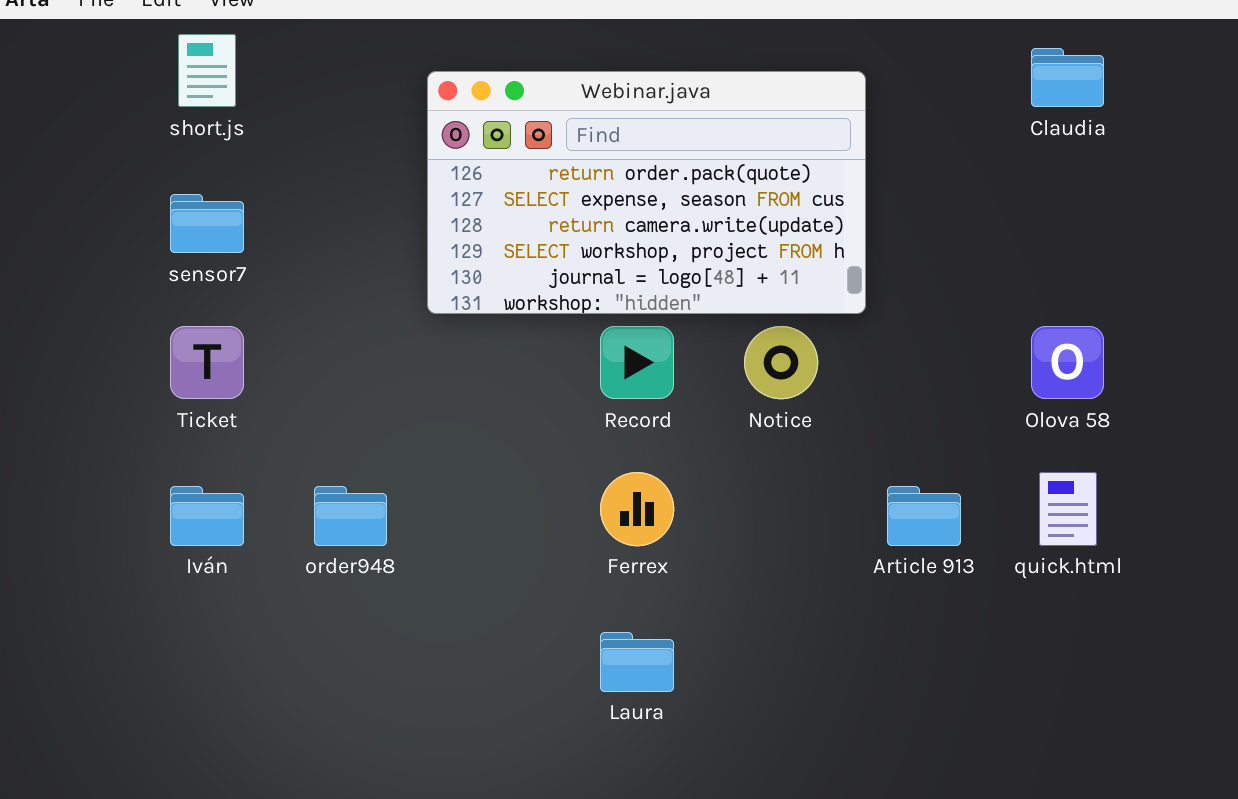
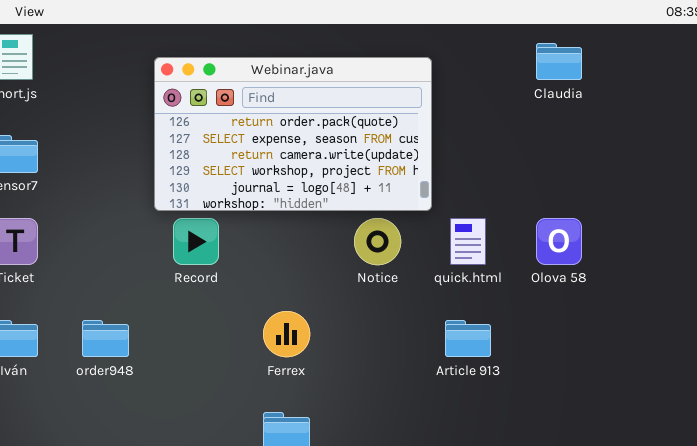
Record: [600,326,674,399] -> [173,218,219,265], moved
quick.html: [1039,472,1097,546] -> [450,218,486,265], moved

